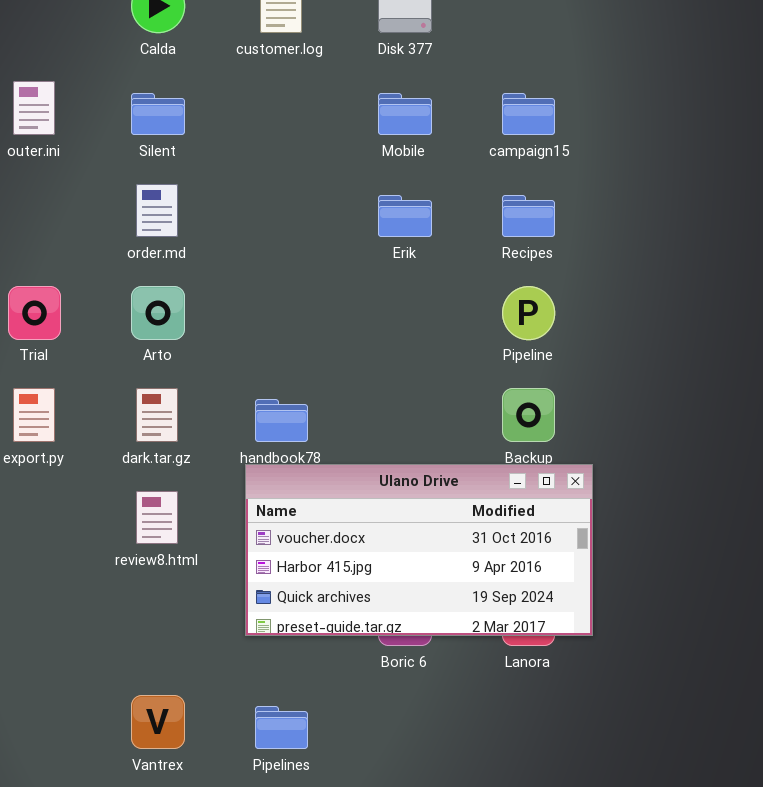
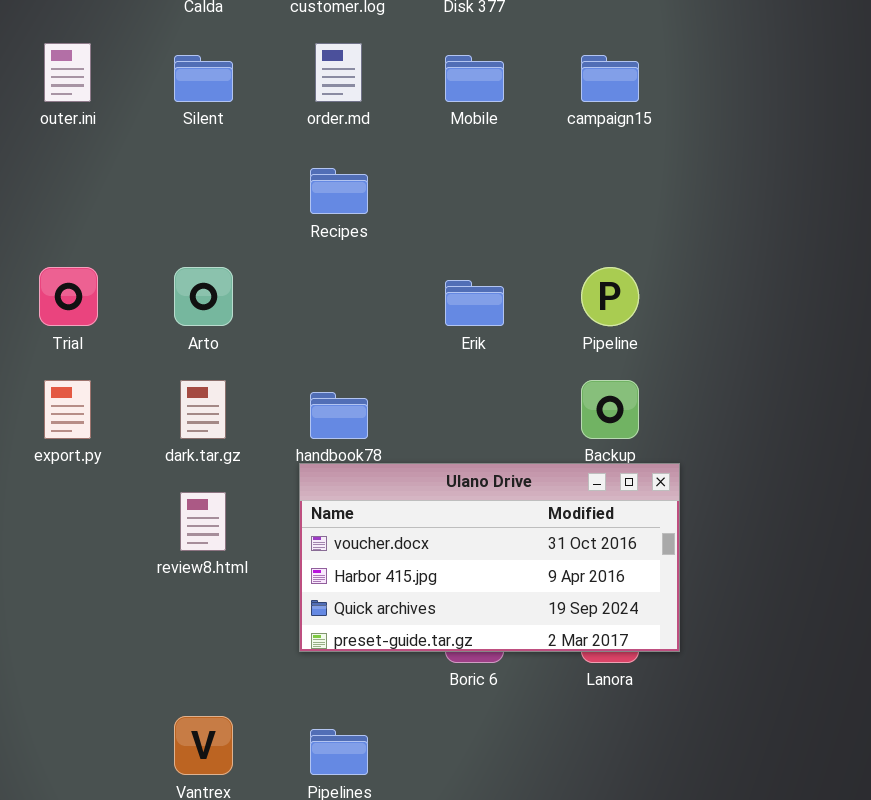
order.md: [136,184,178,237] -> [315,43,362,102], moved
Erik: [378,195,432,237] -> [445,280,504,326], moved
Recipes: [502,195,555,237] -> [310,168,368,214], moved

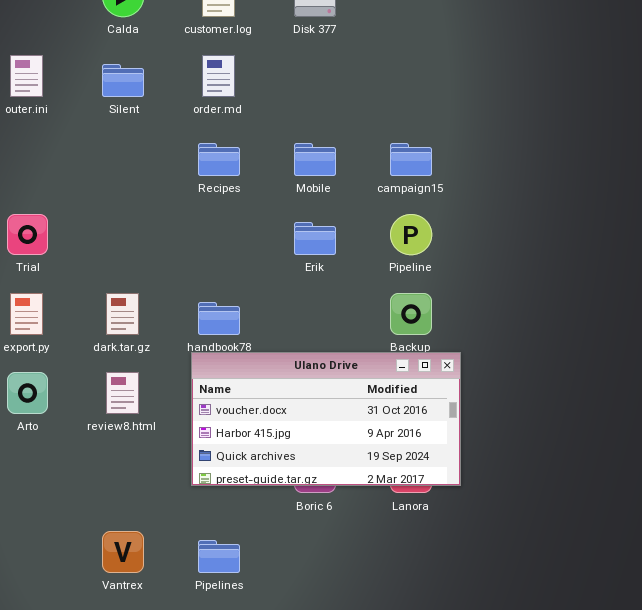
Mobile: [445,55,504,102] -> [294,143,336,176], moved
campaign15: [581,55,639,102] -> [390,143,432,176], moved
Arto: [174,267,233,326] -> [7,372,48,414], moved

